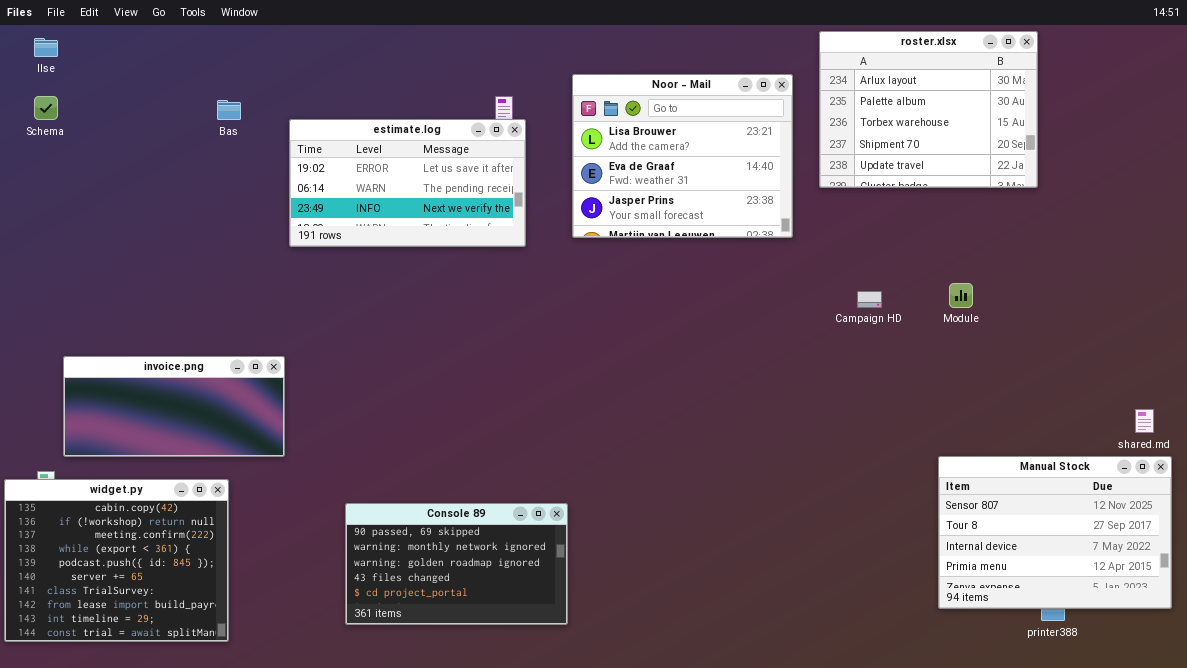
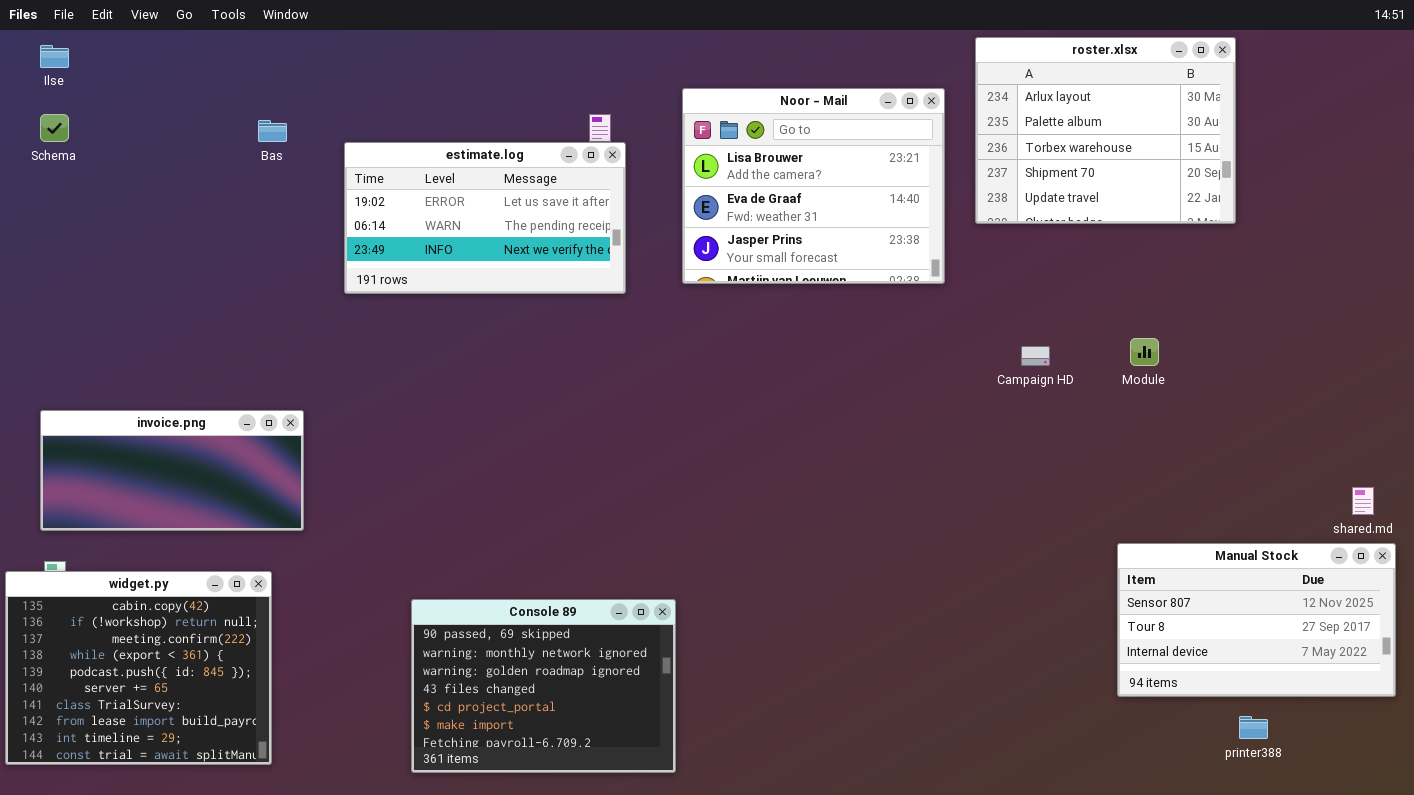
invoice.png: [63,356,285,457] -> [40,410,304,531], moved
Manual Stock: [938,456,1172,609] -> [1117,543,1396,697], resized
Console 89: [345,503,568,625] -> [411,599,676,773], resized

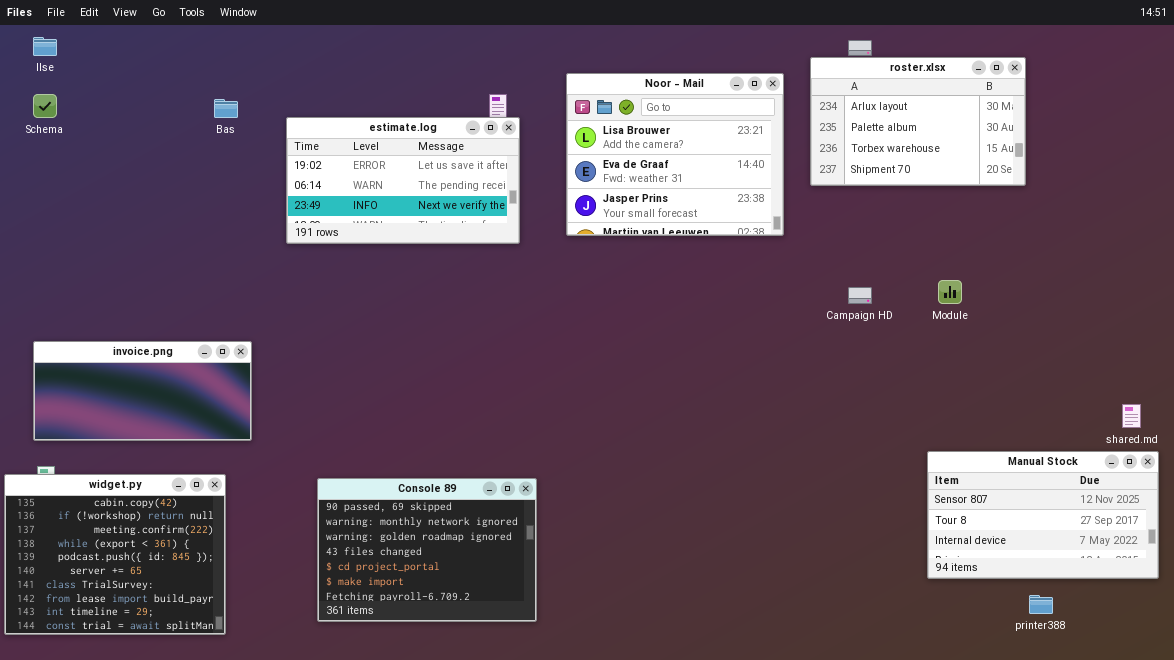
roster.xlsx: [975,37,1236,224] -> [810,57,1026,186], resized
Console 89: [411,599,676,773] -> [317,478,537,622], moved

